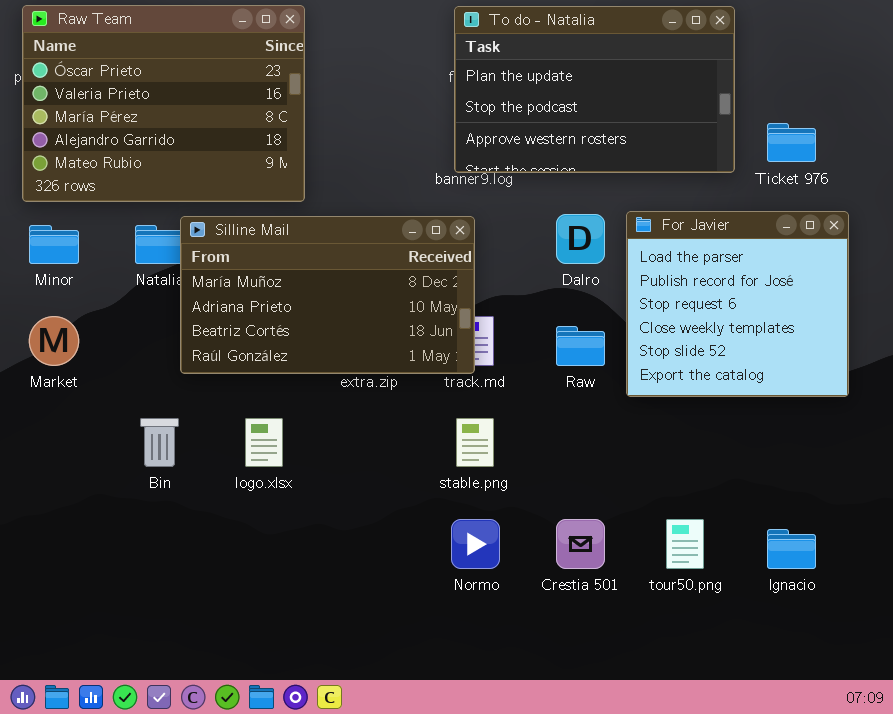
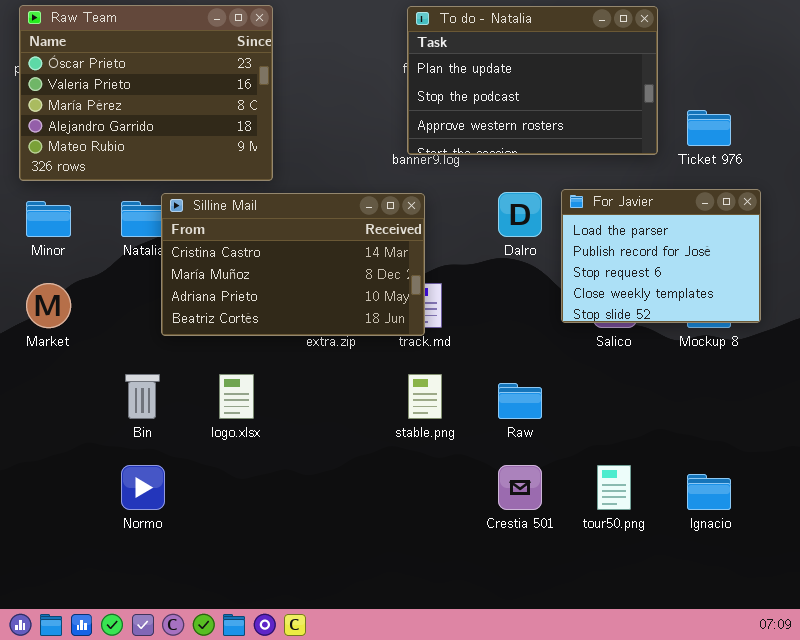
For Javier: [626,211,849,397] -> [561,189,761,323], resized
Silline Mail: [180,216,475,374] -> [161,193,425,336], scrolled up 1 row
Raw: [556,326,605,366] -> [498,383,542,419], moved
Normo: [451,519,500,569] -> [121,465,165,510], moved

